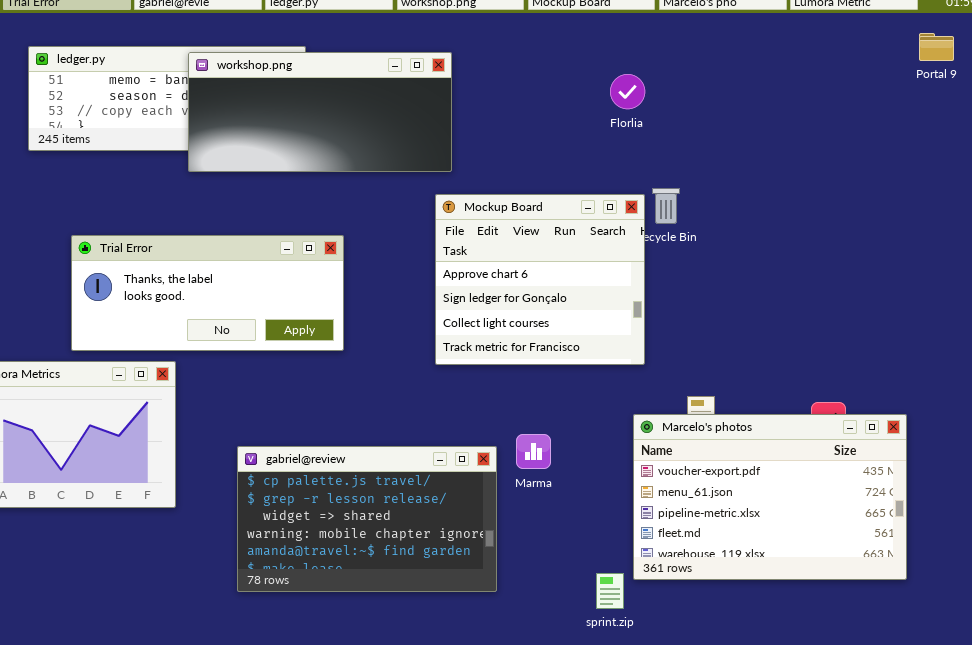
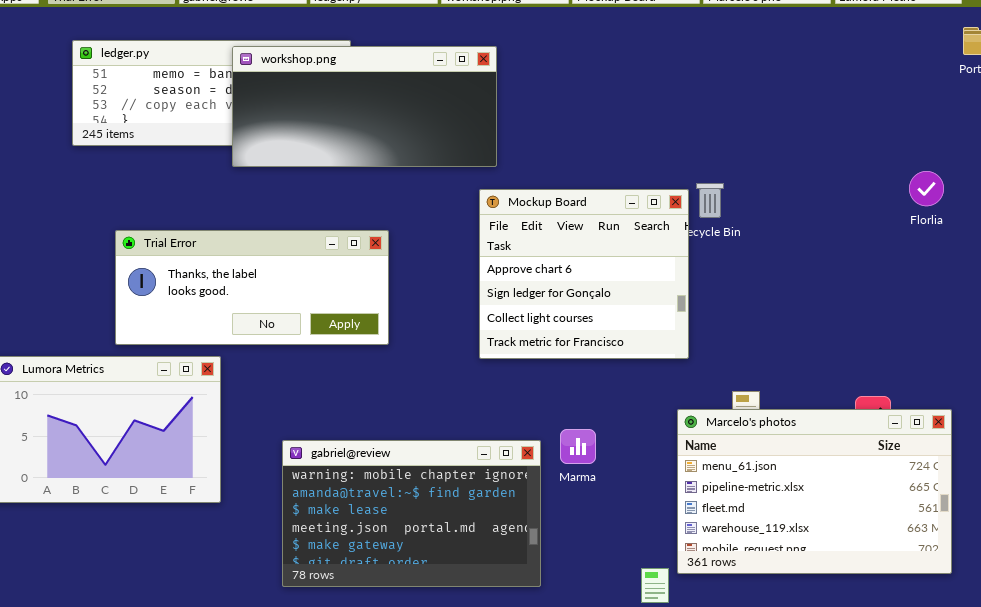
Florlia: [610,74,645,109] -> [909,171,944,206], moved
Marcelo's photos: [633,414,907,580] -> [677,409,952,574], scrolled down 1 row
gabriel@review: [237,446,497,592] -> [282,440,541,587], scrolled down 3 rows

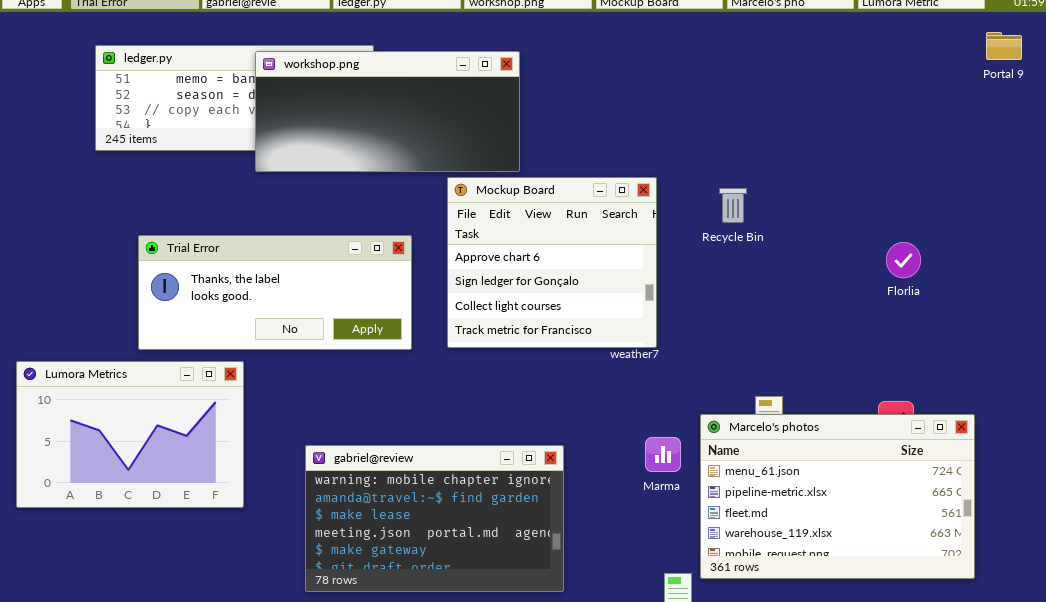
Florlia: [909,171,944,206] -> [886,242,921,278], moved
Mockup Board: [479,189,689,359] -> [447,177,657,348], moved
Marma: [560,429,596,464] -> [645,437,681,472], moved

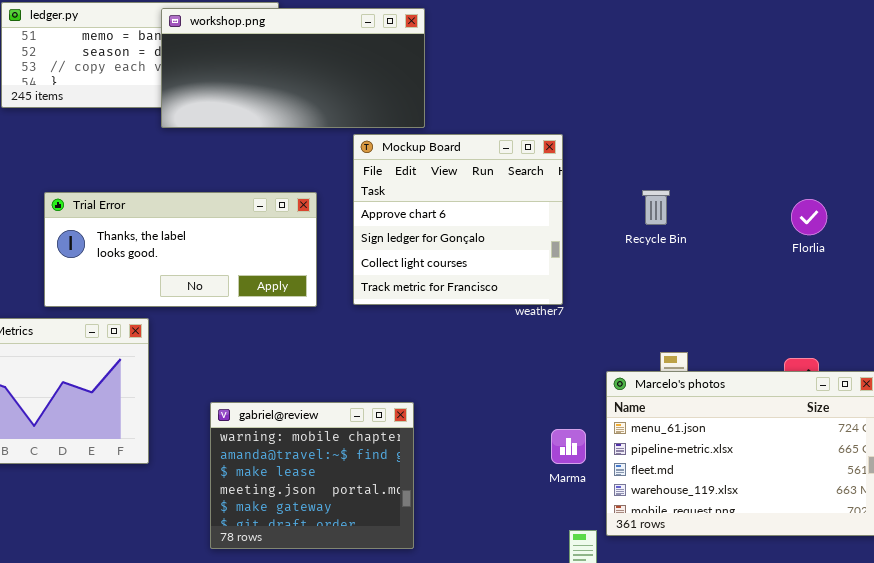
Recycle Bin: [719,188,747,223] -> [642,190,670,225], moved
Marma: [645,437,681,472] -> [551,429,586,464], moved
gabriel@review: [305,445,564,592] -> [210,402,414,549], resized

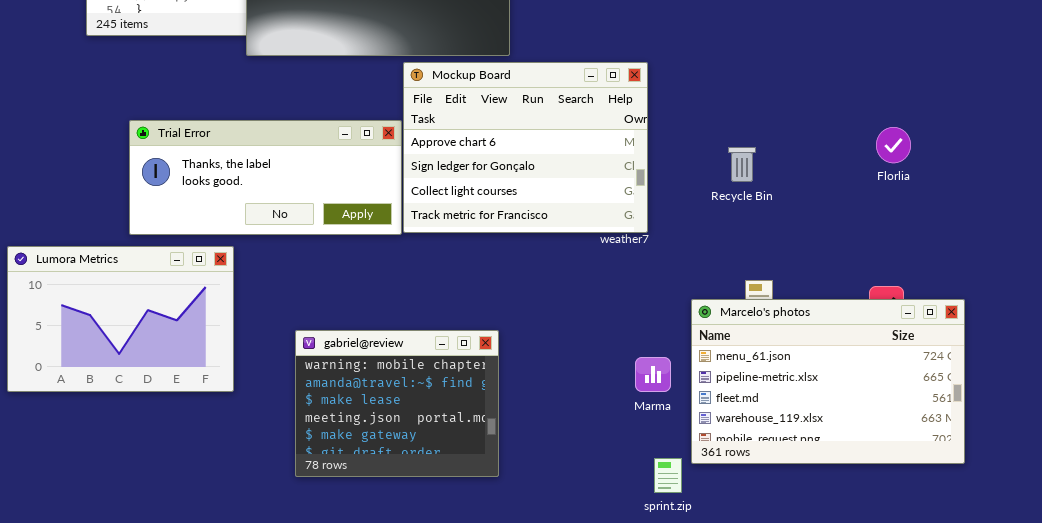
Mockup Board: [353,134,563,305] -> [403,62,648,233], resized
Recycle Bin: [642,190,670,225] -> [728,147,756,182], moved

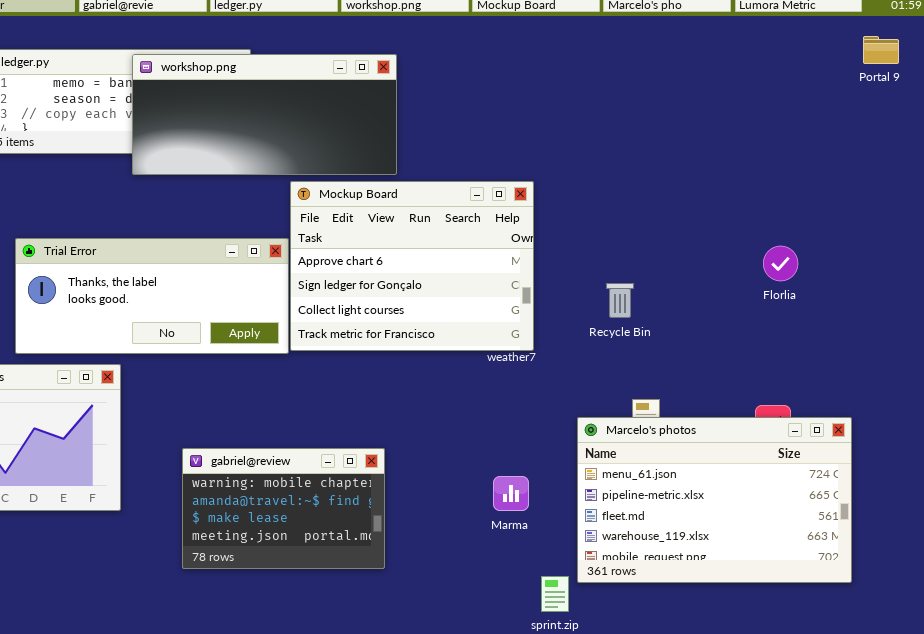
Recycle Bin: [728,147,756,182] -> [606,283,634,318], moved
gabriel@review: [295,330,499,477] -> [182,448,385,569], resized
Marma: [635,357,671,392] -> [493,476,529,511], moved

